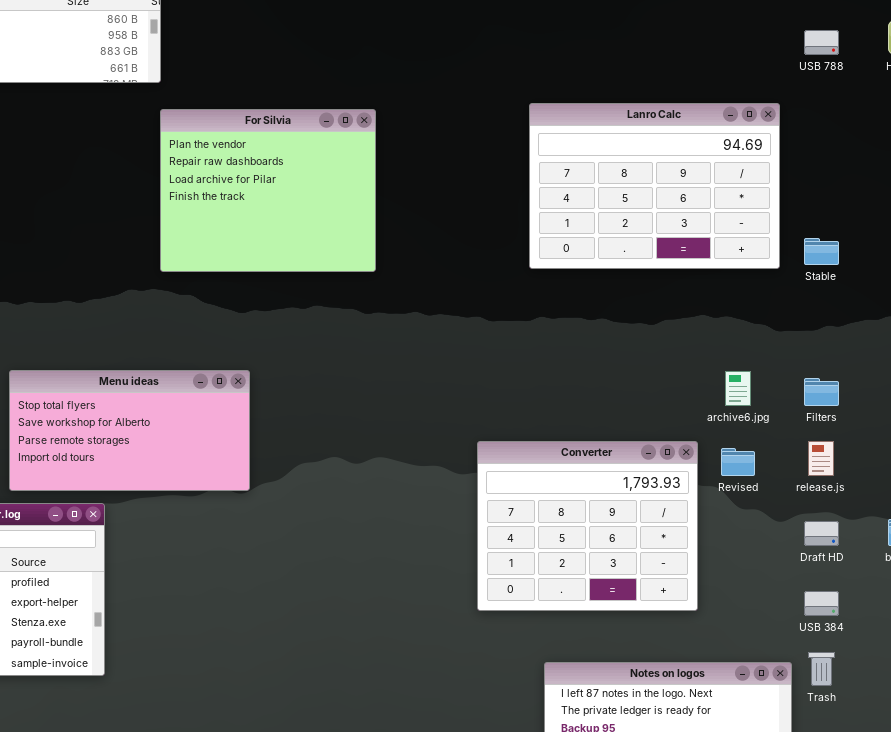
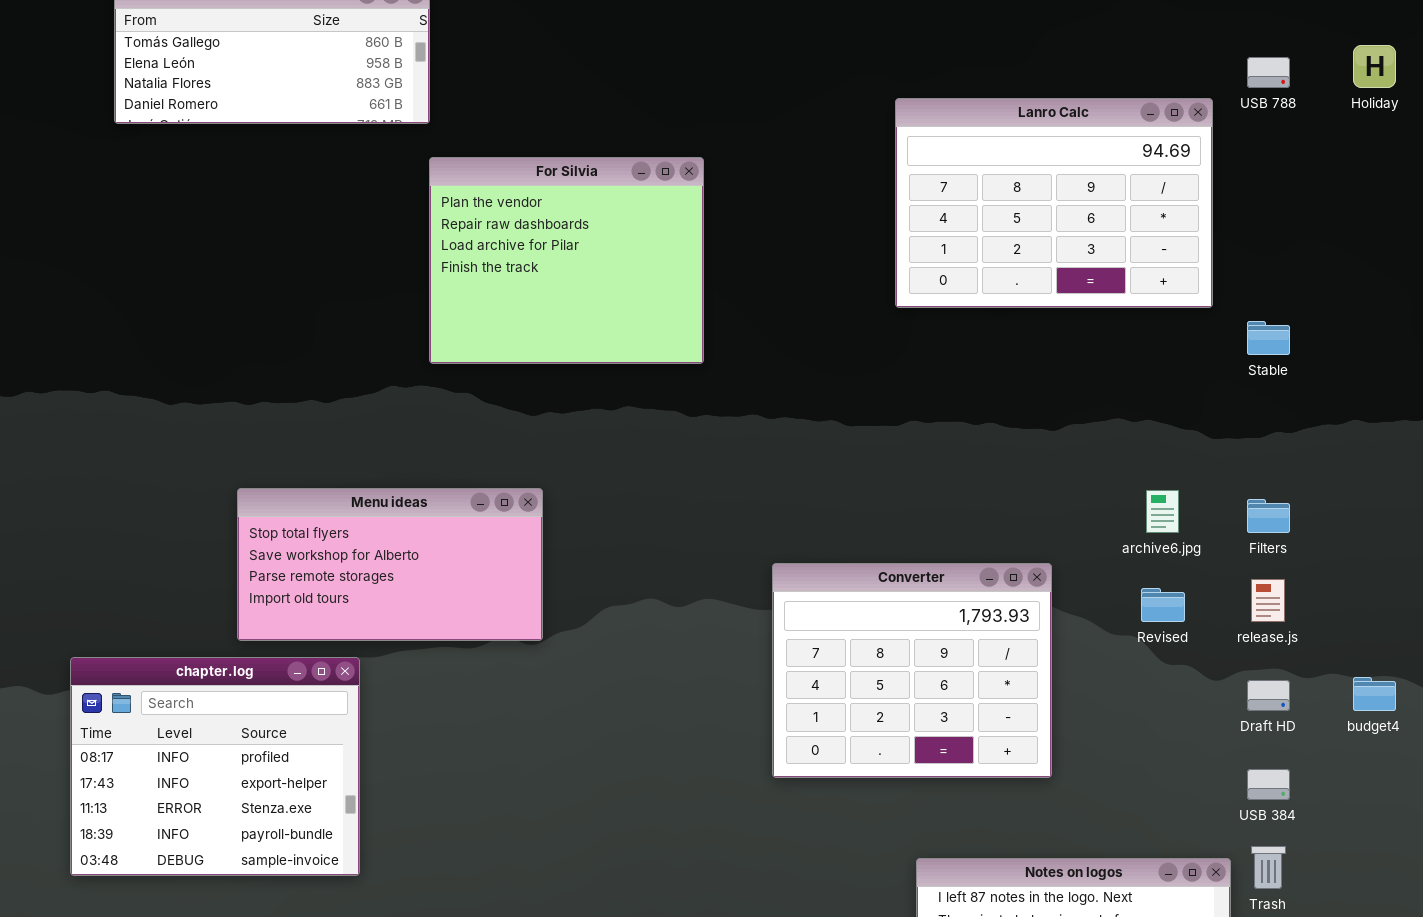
Lanro Calc: [529,103,780,269] -> [895,98,1213,308], moved
Converter: [477,441,698,611] -> [772,563,1052,778], moved

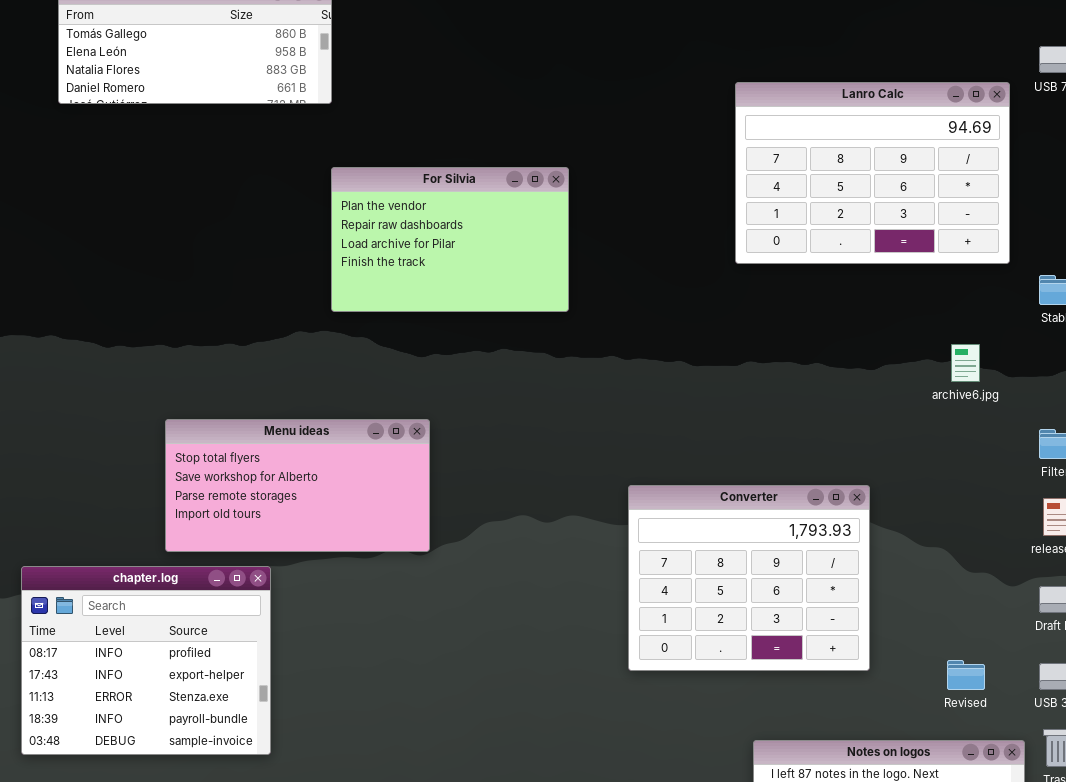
For Silvia: [429,157,704,364] -> [331,167,569,312], resized
archive6.jpg: [1146,490,1179,533] -> [951,344,980,382], moved
Revised: [1141,588,1185,622] -> [947,660,985,690], moved

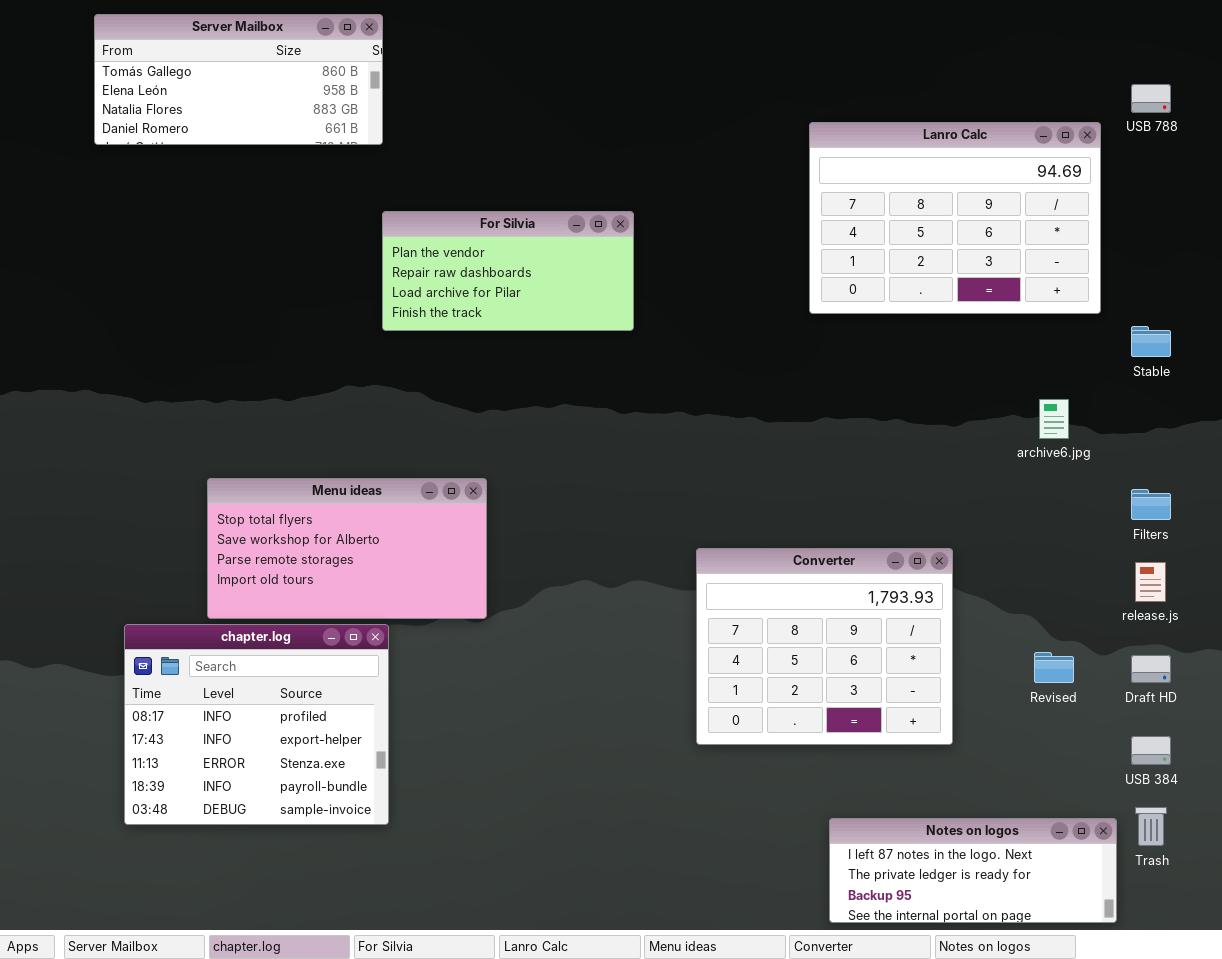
For Silvia: [331,167,569,312] -> [382,211,634,331], resized
chapter.log: [21,566,271,755] -> [124,624,389,825], moved
Revised: [947,660,985,690] -> [1034,652,1074,683], moved

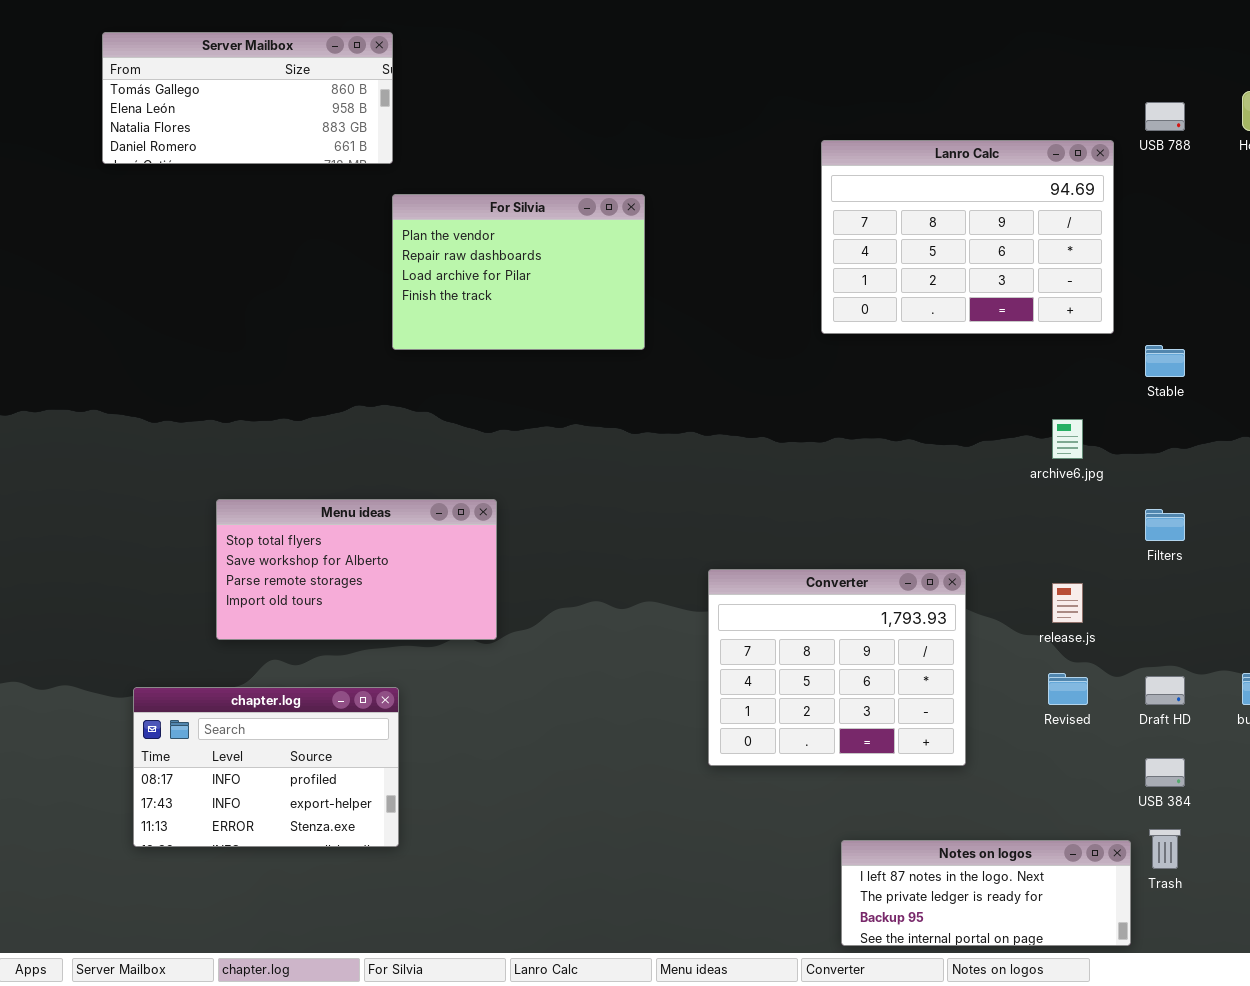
For Silvia: [382,211,634,331] -> [392,194,645,350], resized
release.js: [1135,562,1166,602] -> [1052,583,1083,623], moved
chapter.log: [124,624,389,825] -> [133,687,399,847], resized

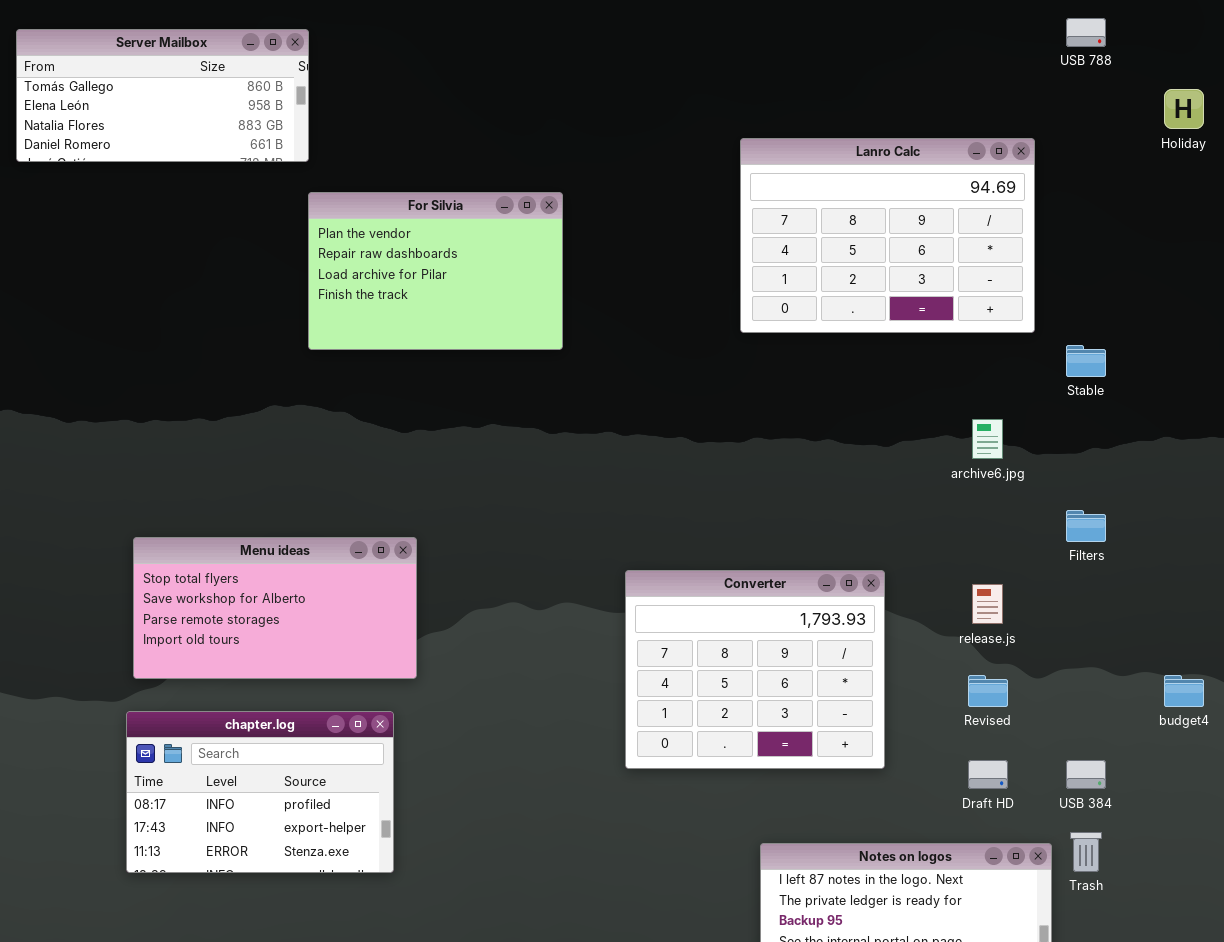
USB 788: [1145,102,1185,131] -> [1066,18,1106,47], moved
Menu ideas: [216,499,497,640] -> [133,537,417,679], moved
Draft HD: [1145,676,1185,705] -> [968,760,1008,789], moved
chapter.log: [133,687,399,847] -> [126,711,394,873], moved

